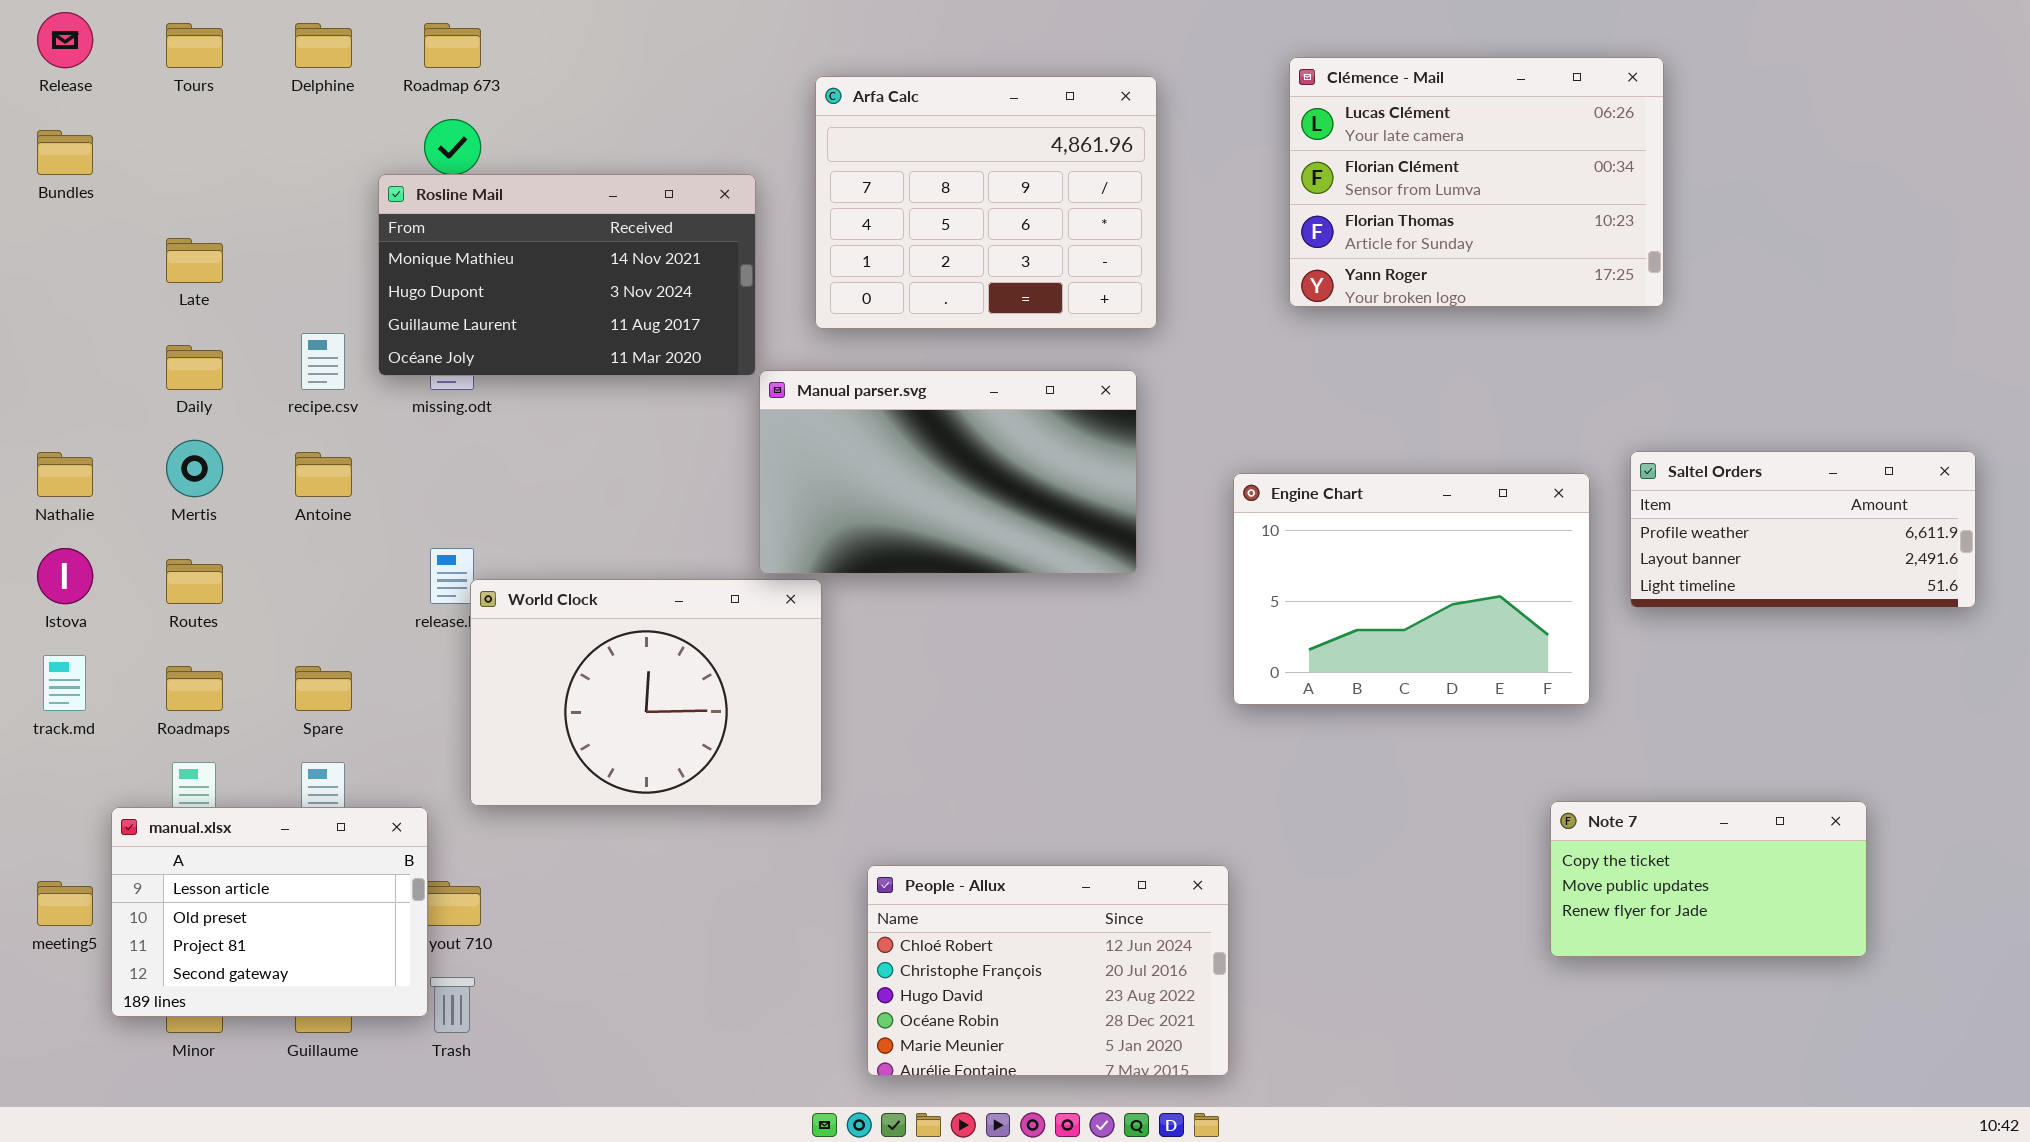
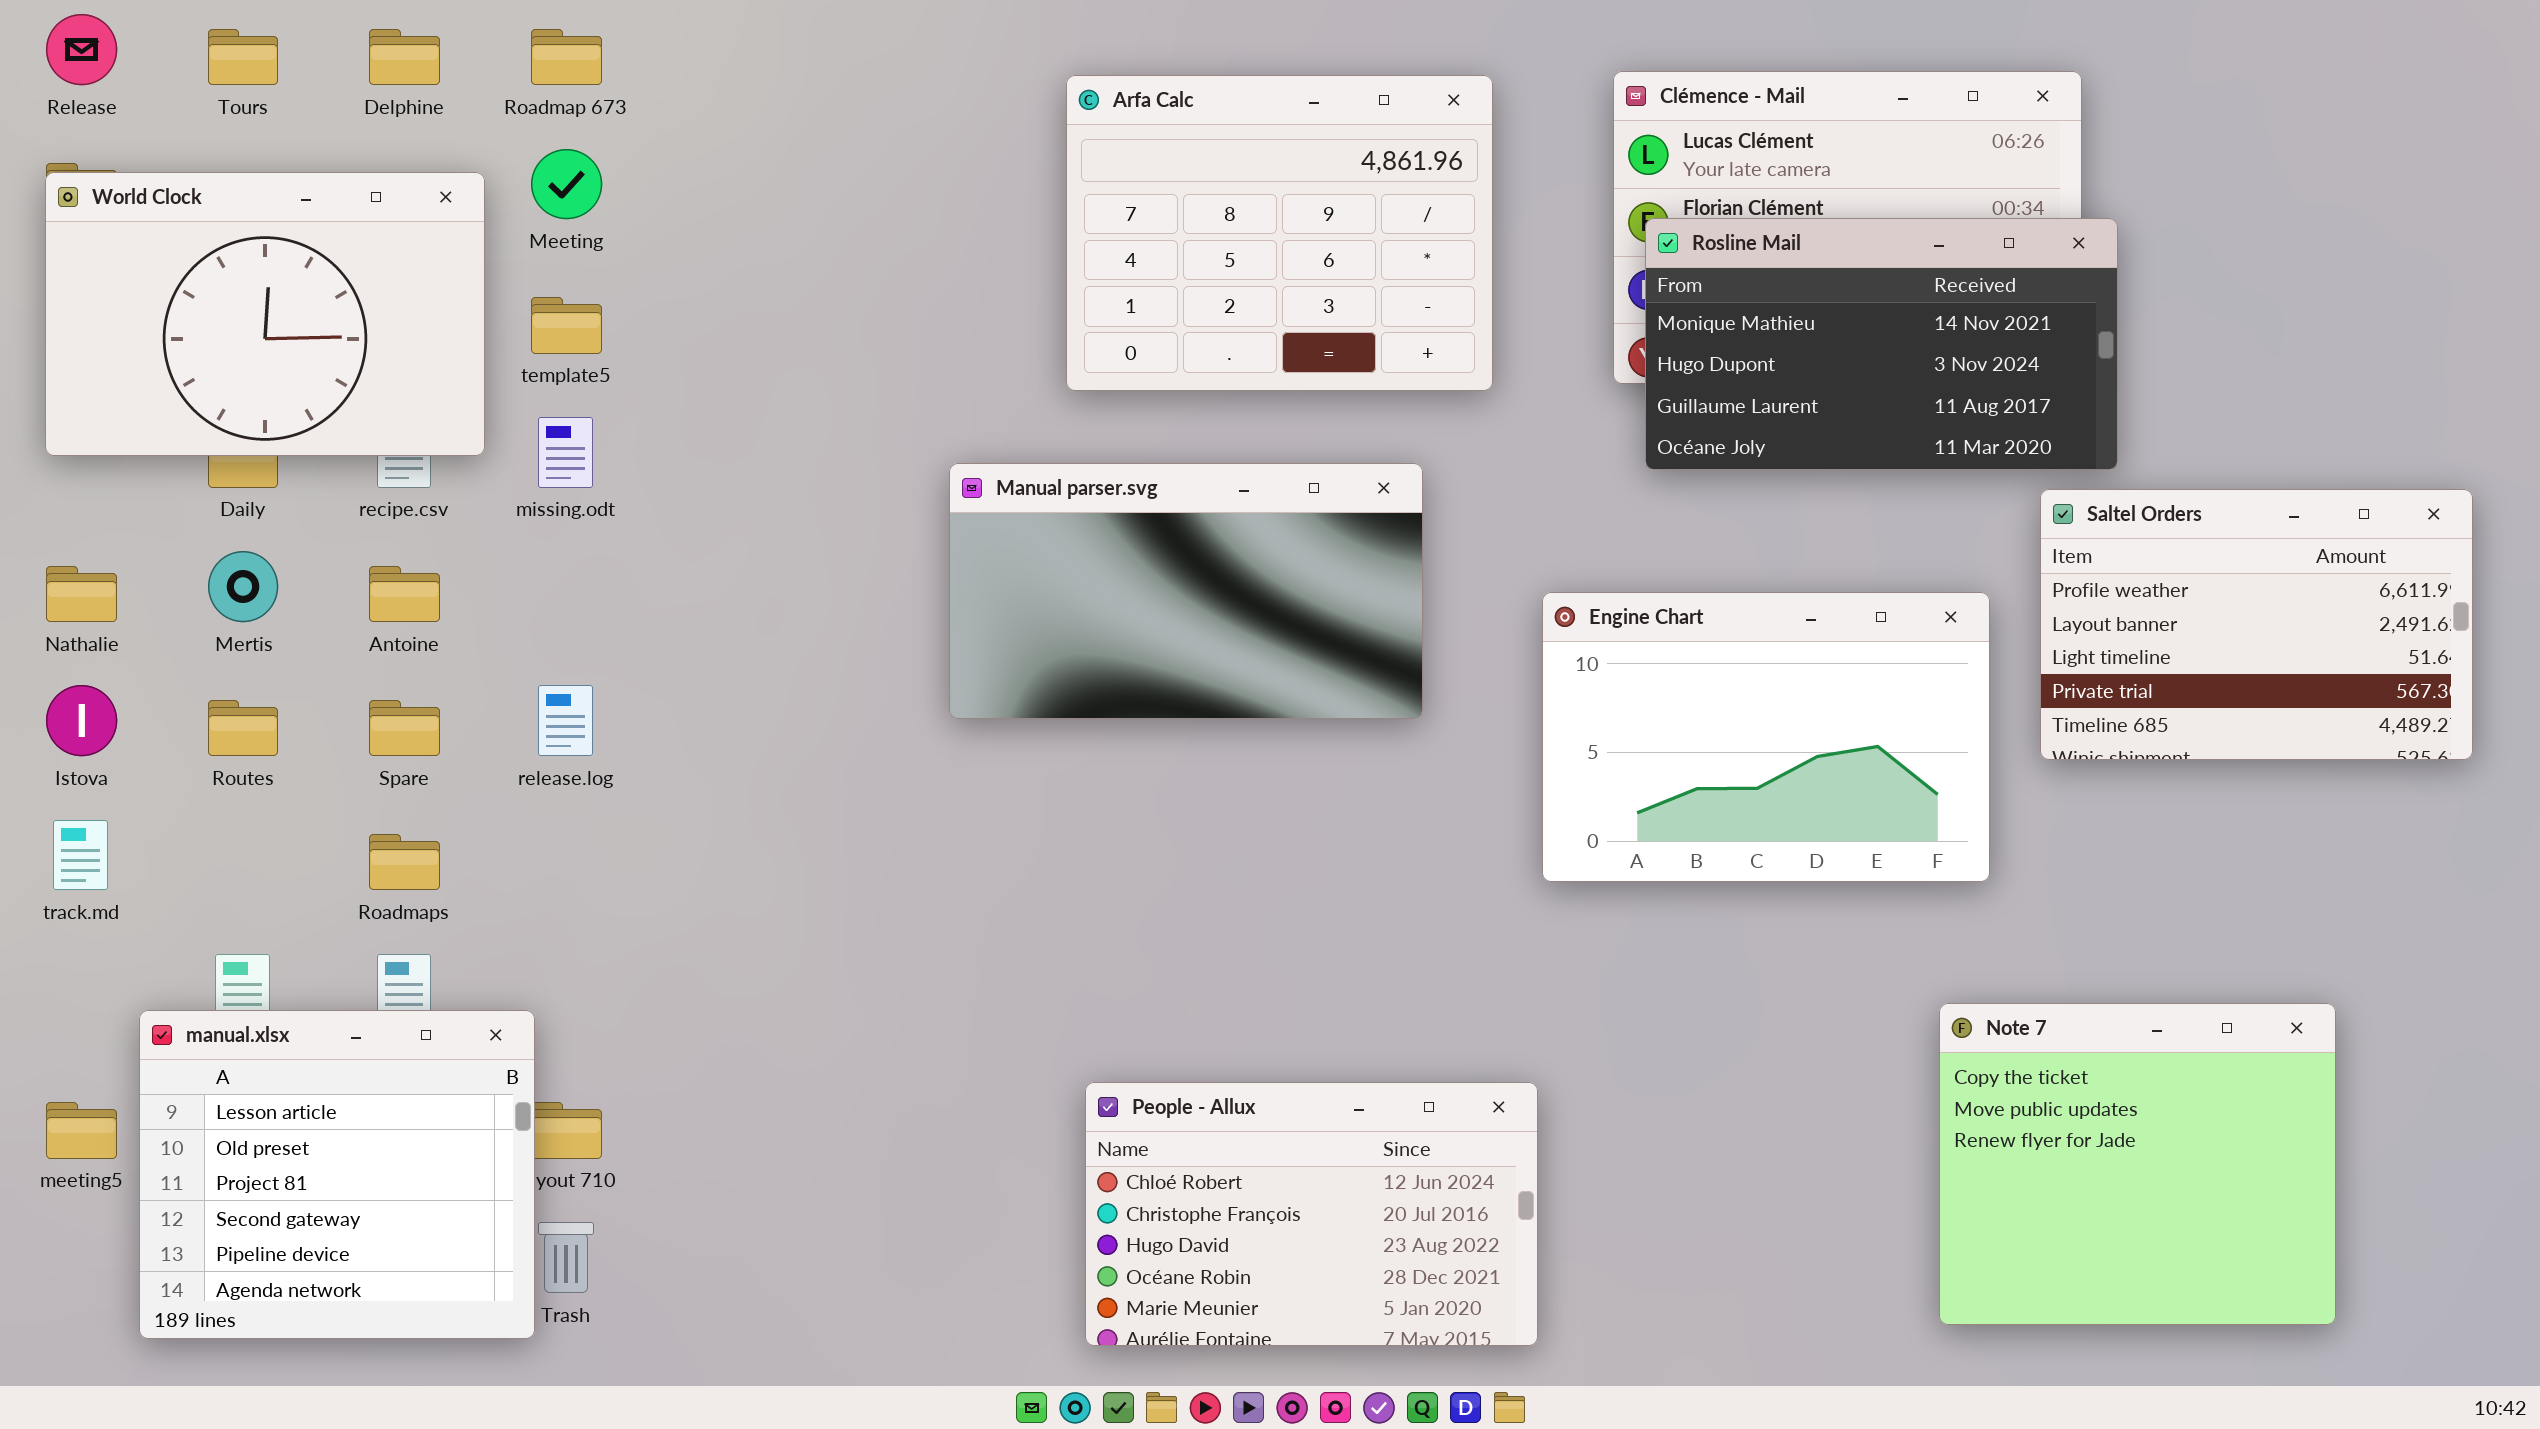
Arfa Calc: [815,76,1157,329] -> [1066,75,1493,391], moved
Rosline Mail: [378,174,756,376] -> [1645,218,2118,470], moved
Saltel Orders: [1630,451,1976,608] -> [2040,489,2473,760], resized
World Clock: [470,579,822,806] -> [45,172,485,456], moved
Roadmaps: [166,666,223,711] -> [369,834,440,890], moved
Spare: [295,666,352,711] -> [369,700,440,756], moved
Note 7: [1550,801,1867,957] -> [1939,1003,2336,1325], resized
manual.xlsx: [111,807,428,1017] -> [139,1010,535,1339], resized

